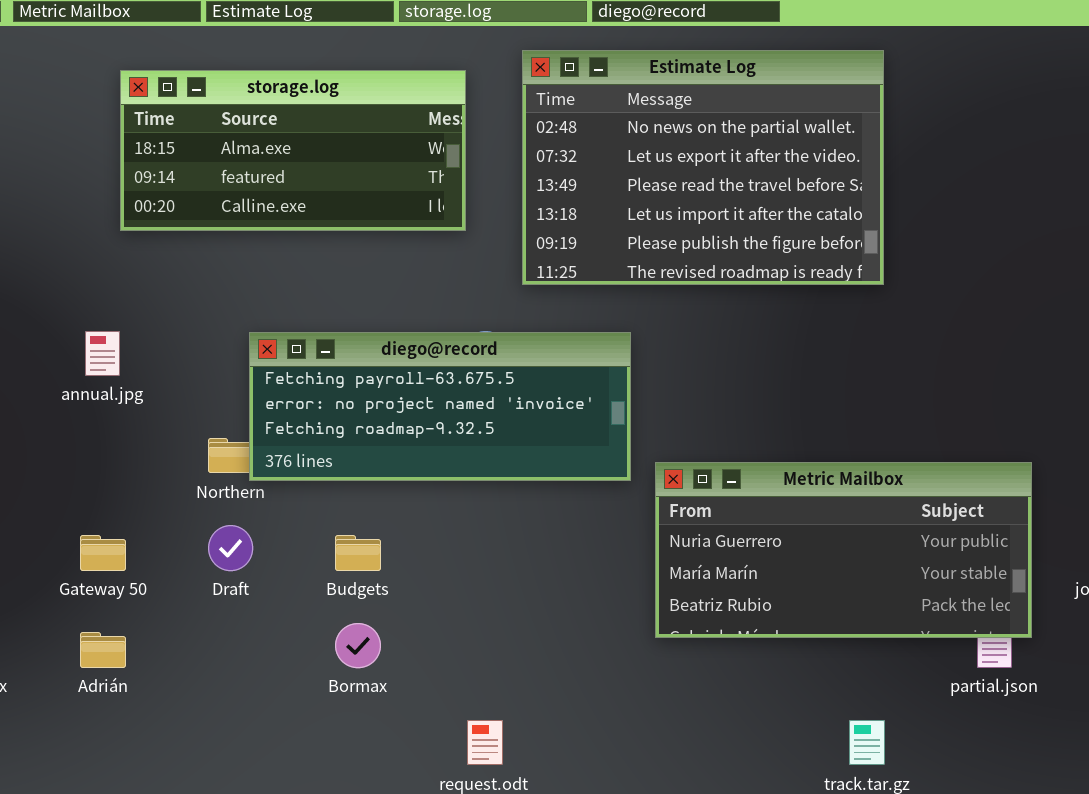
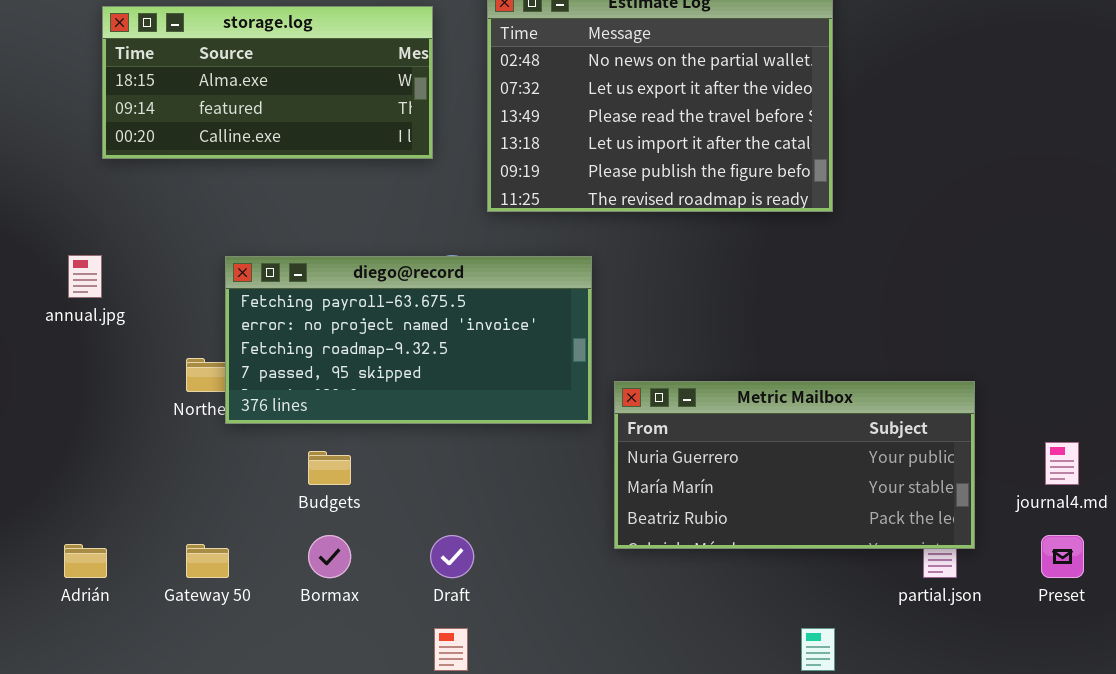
diego@record: [249,332,631,481] -> [225,256,592,424], resized
Draft: [208,525,253,571] -> [430,535,474,578], moved
Gateway 50: [80,535,126,571] -> [186,544,229,578], moved

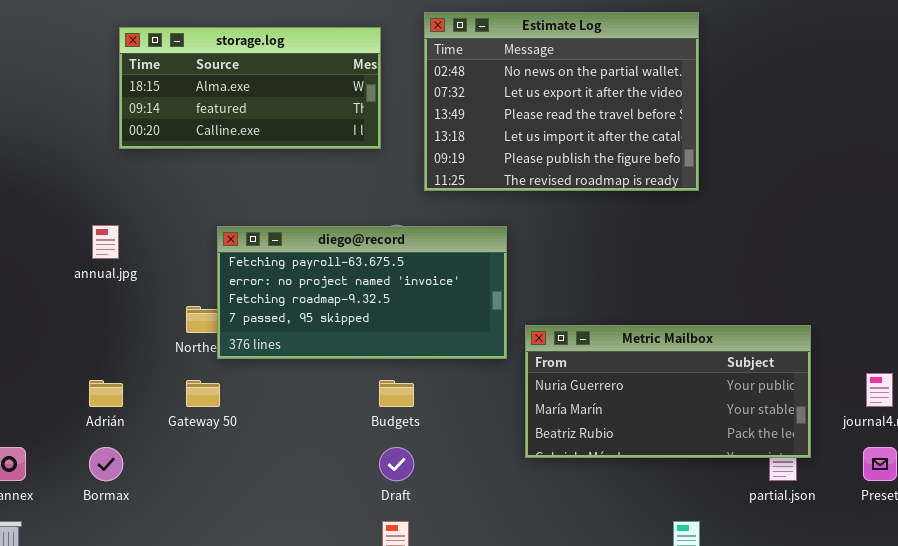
Budgets: [308,451,351,485] -> [379,380,414,407], moved
Bormax: [308,535,351,578] -> [89,447,123,481], moved
Adrián: [64,544,107,578] -> [89,380,123,407], moved
Gateway 50: [186,544,229,578] -> [186,380,220,407], moved

